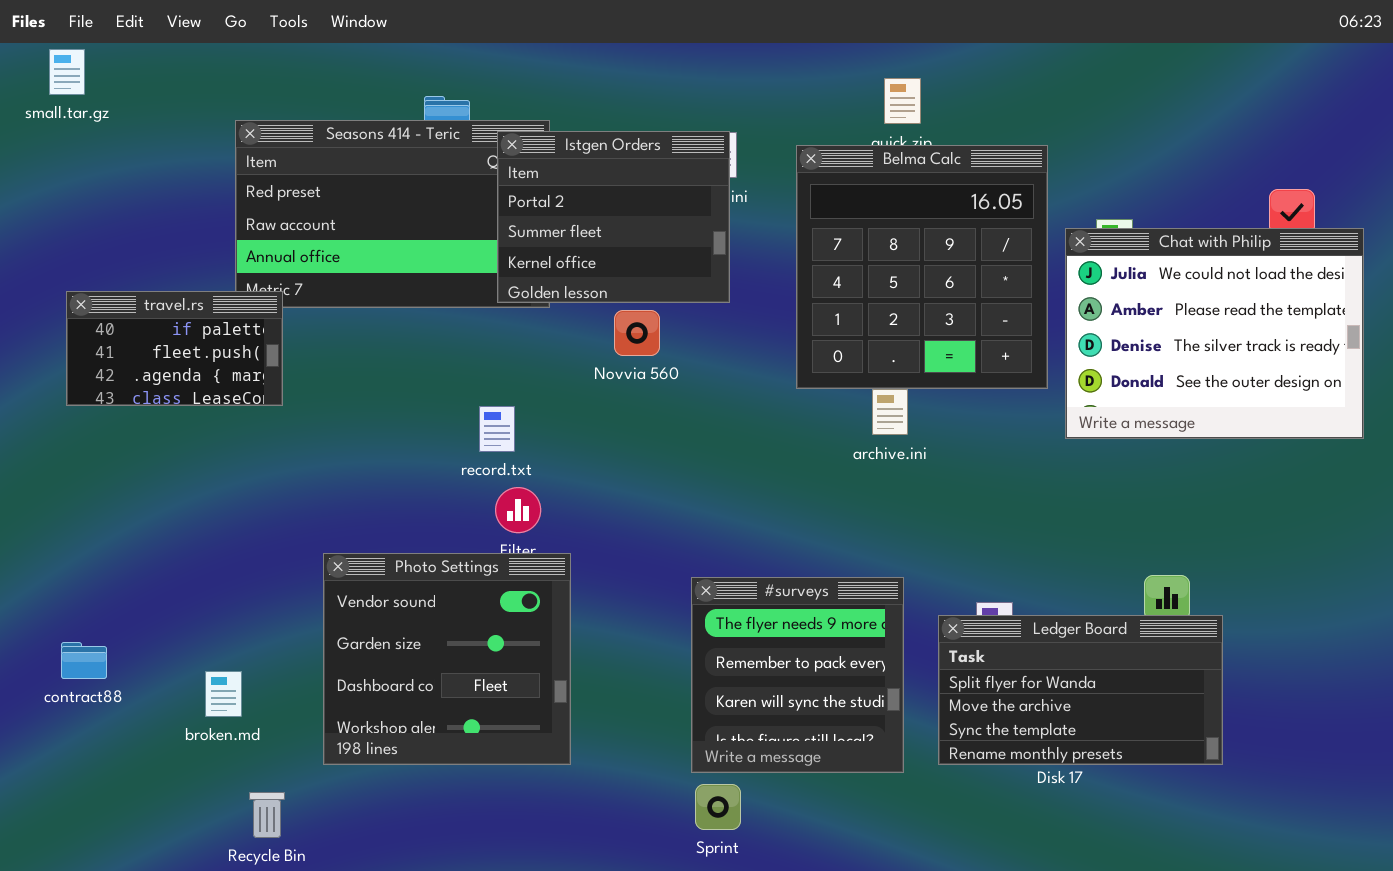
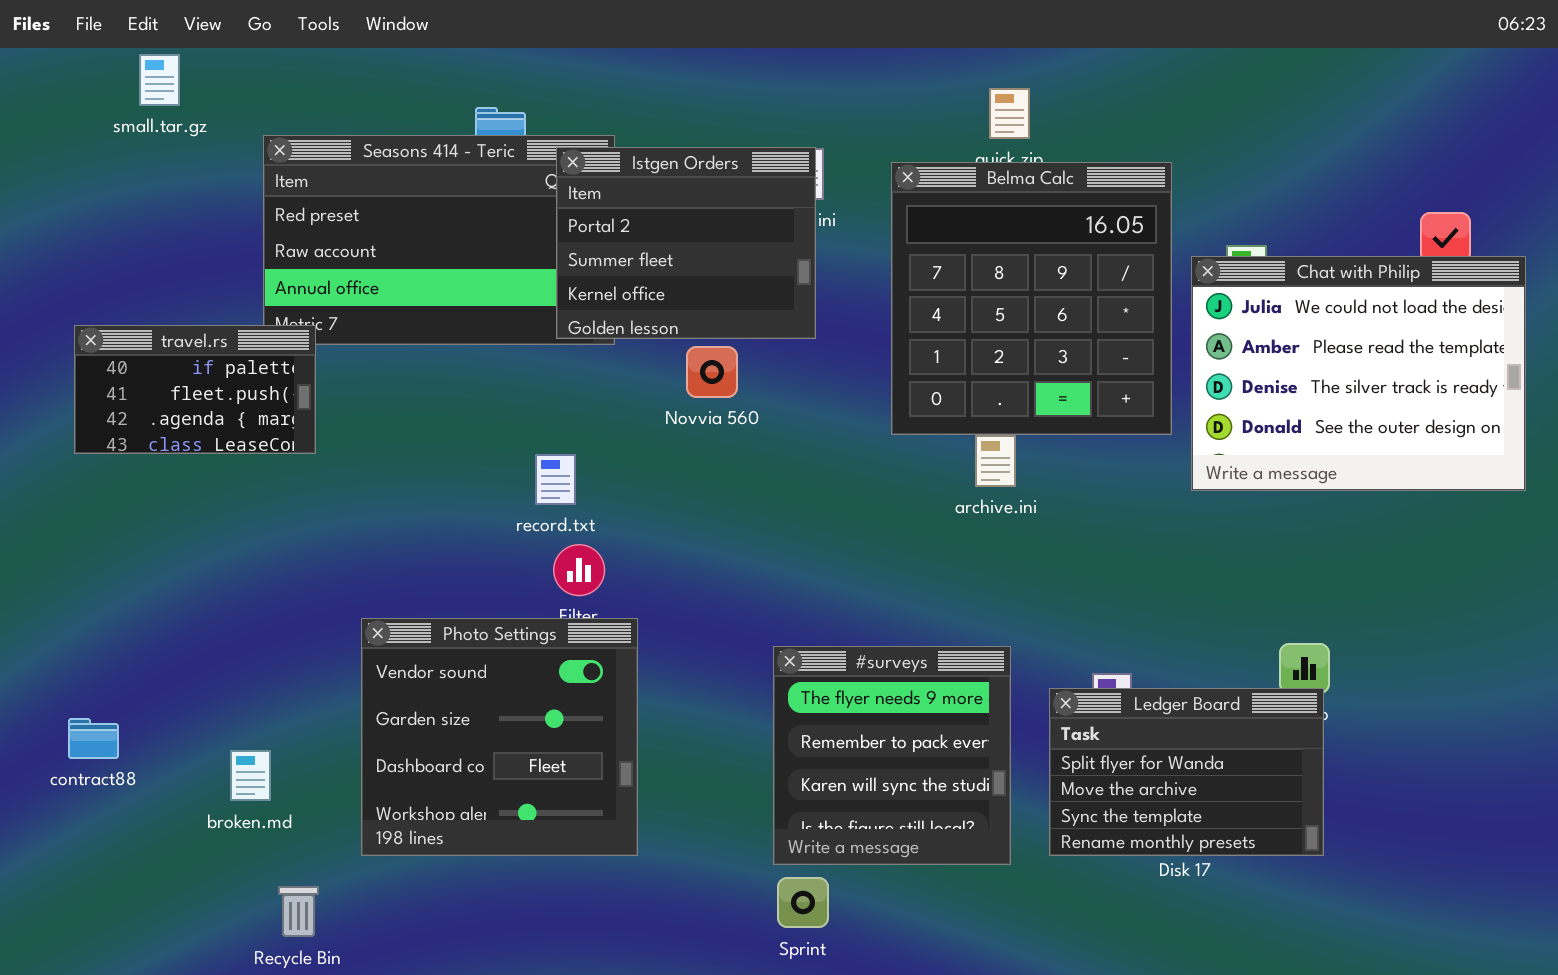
small.tar.gz: [49,49,85,95] -> [139,54,180,106], moved
Ledger Board: [938,615,1223,765] -> [1049,688,1324,856], resized

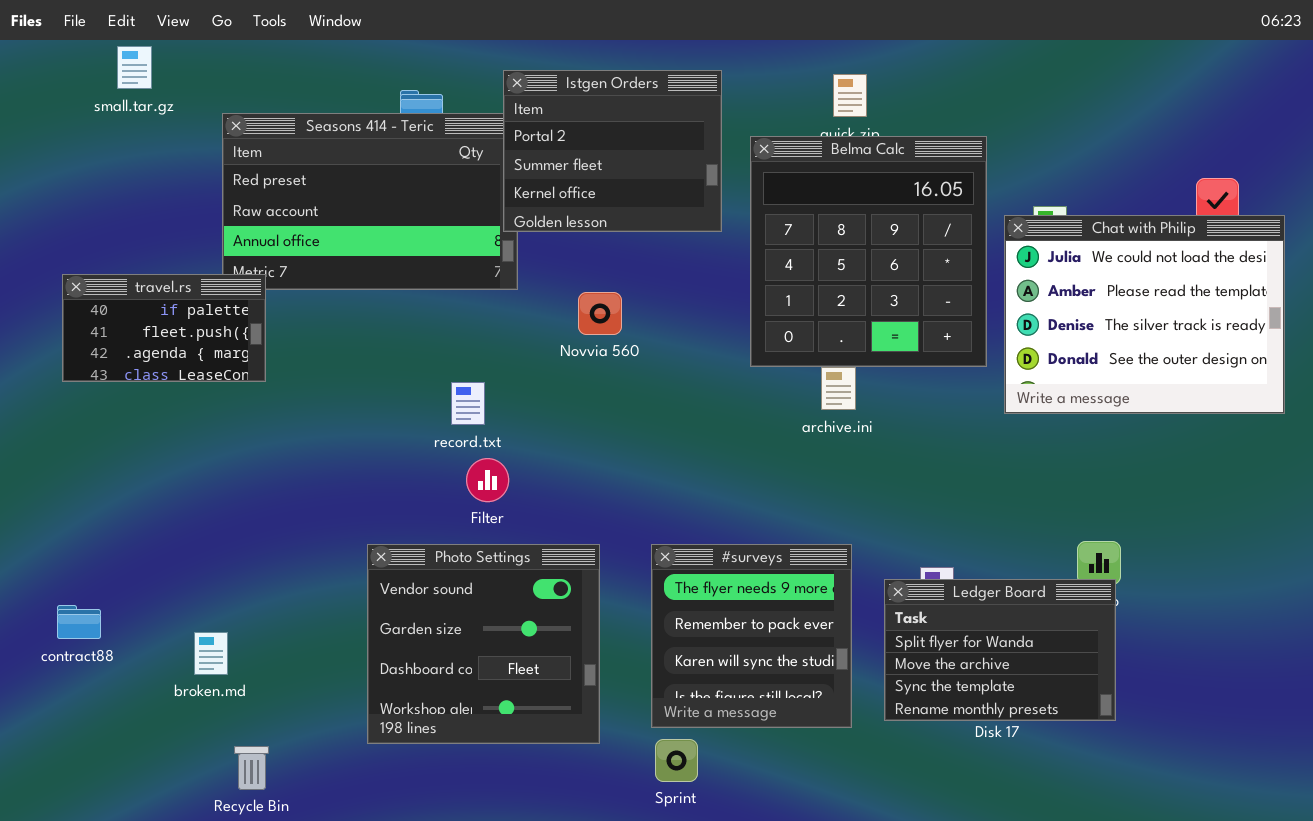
Istgen Orders: [556,147,816,339] -> [503,70,722,232], moved
Photo Settings: [361,618,638,856] -> [367,544,600,744], moved

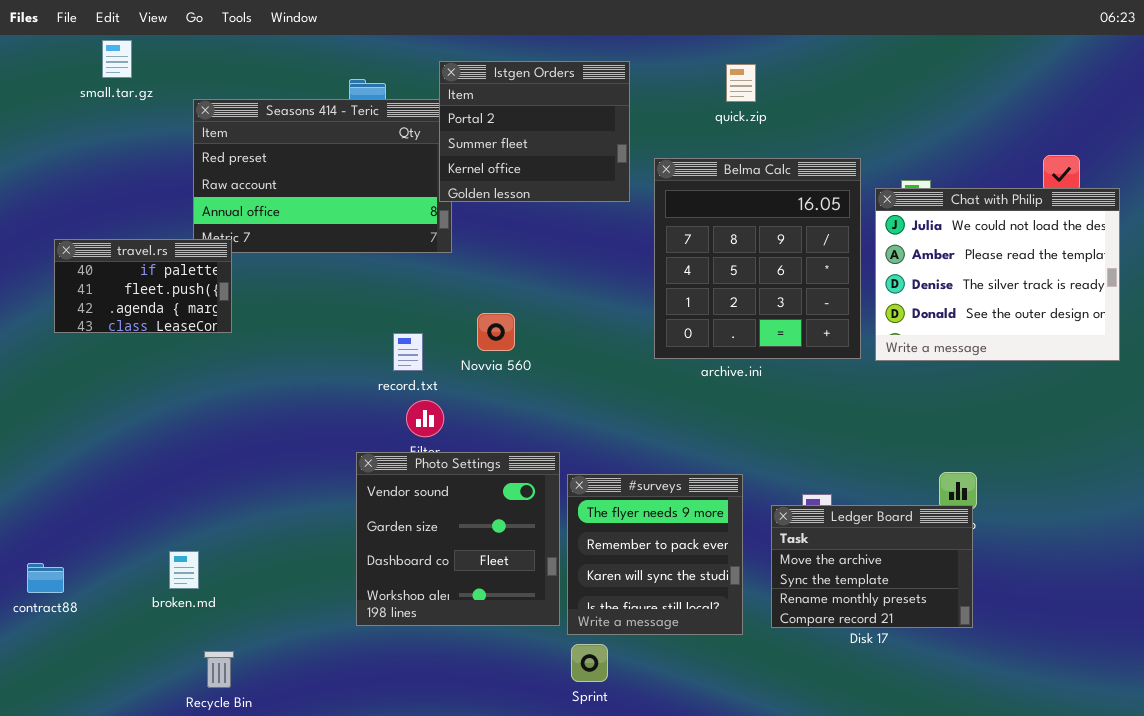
Belma Calc: [750,136,987,367] -> [654,158,861,359], moved
Novvia 560: [578,292,622,335] -> [477,313,515,351], moved
Photo Settings: [367,544,600,744] -> [356,452,560,626], moved
Ledger Board: [884,579,1116,721] -> [771,505,973,628], scrolled down 1 row
contract88: [57,605,101,639] -> [27,563,64,593], moved

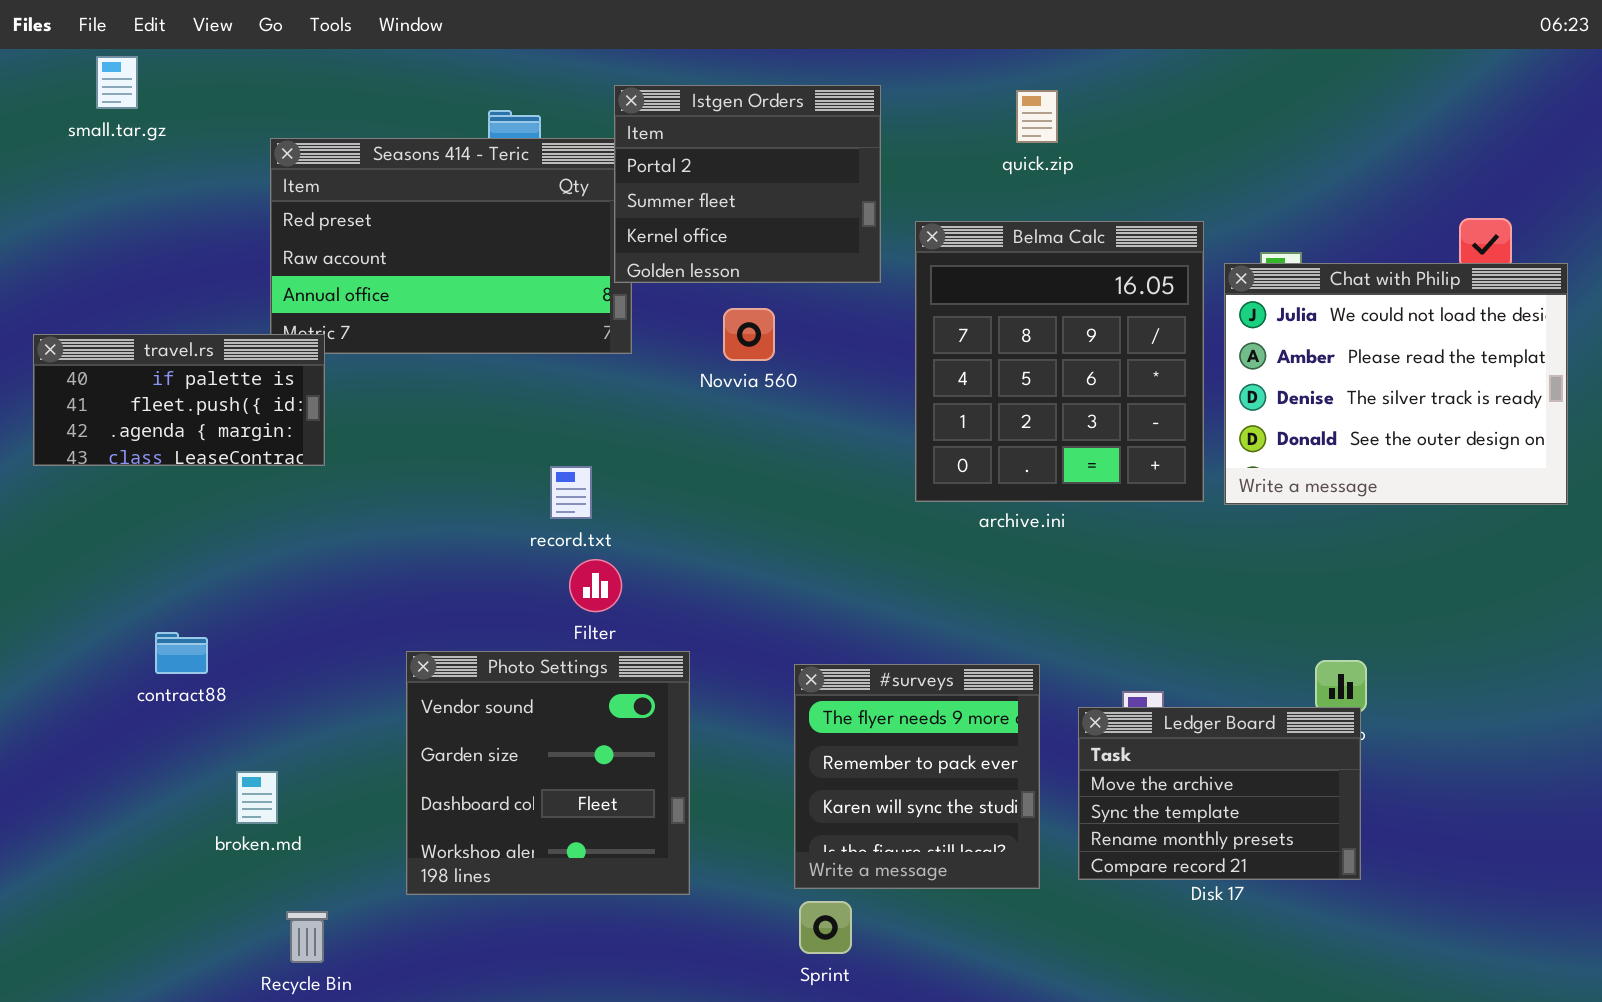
small.tar.gz: [102,40,132,78] -> [96,56,138,109], moved
travel.rs: [54,239,232,333] -> [33,334,325,466], resized
Novvia 560: [477,313,515,351] -> [723,308,775,361], moved
Photo Settings: [356,452,560,626] -> [406,651,690,895], moved
contract88: [27,563,64,593] -> [155,632,208,674], moved

